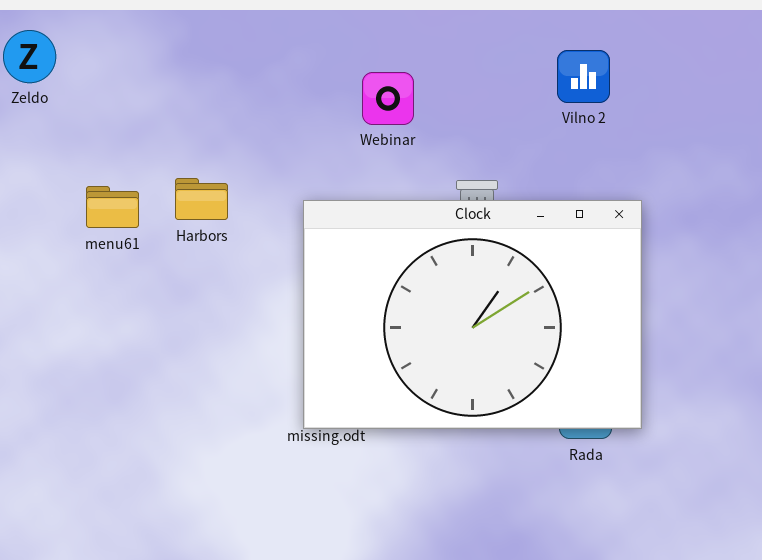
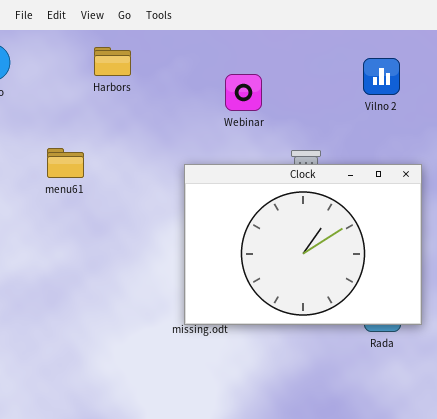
Harbors: [175,178,228,220] -> [94,47,131,76], moved
menu61: [86,186,139,228] -> [47,148,84,178], moved

